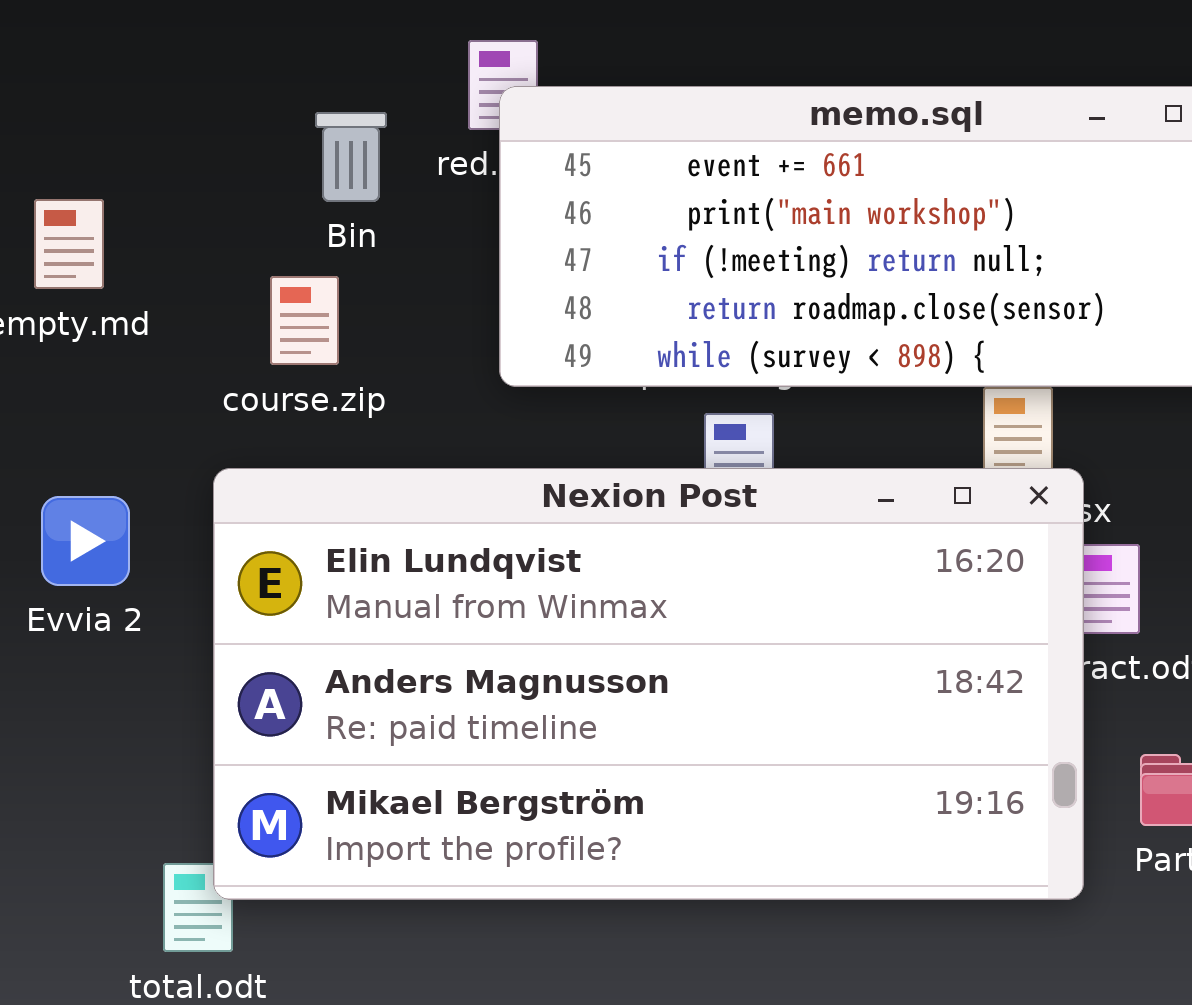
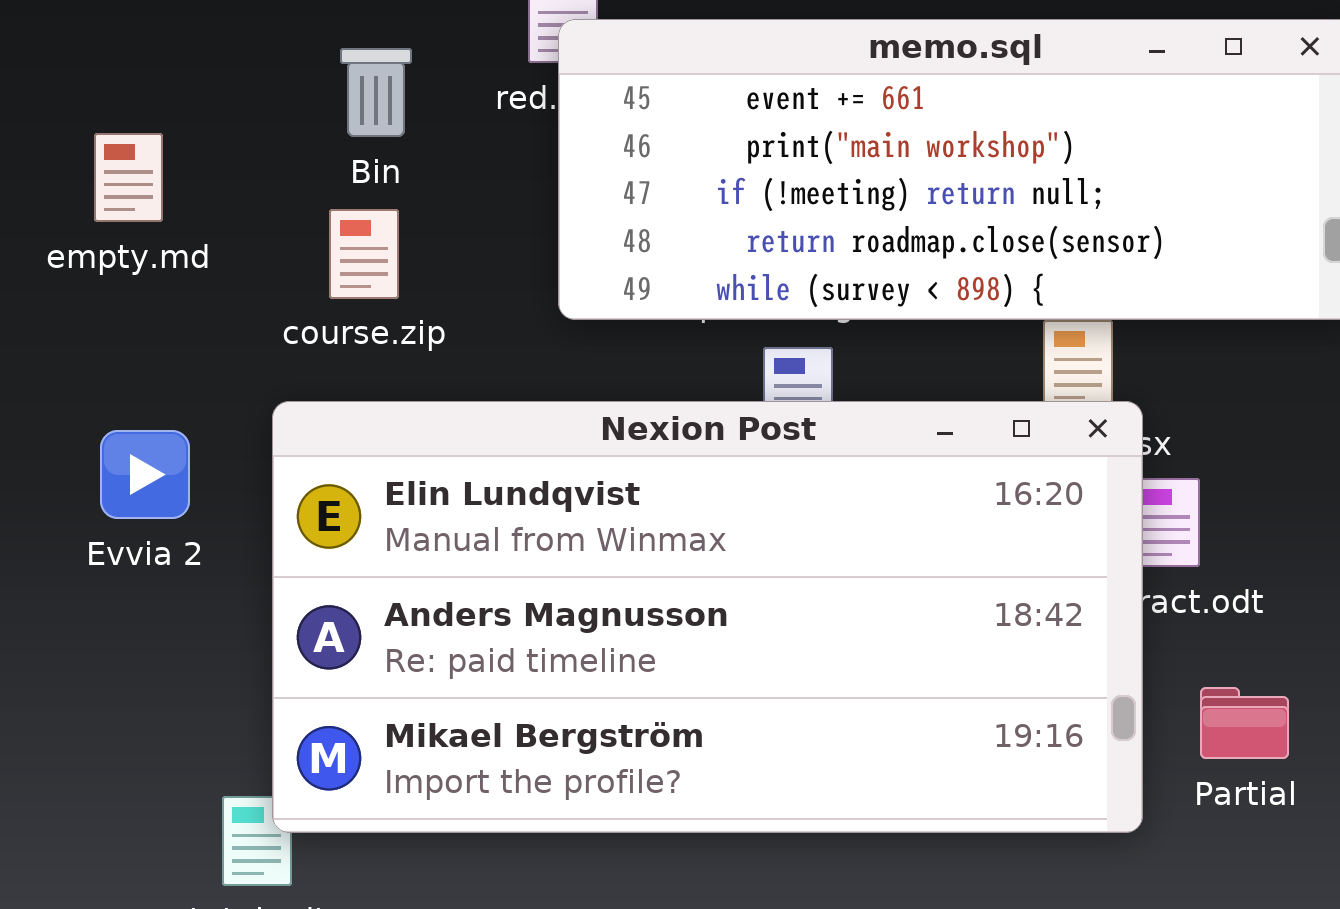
Bin: [315,112,387,202] -> [340,48,412,137], moved

